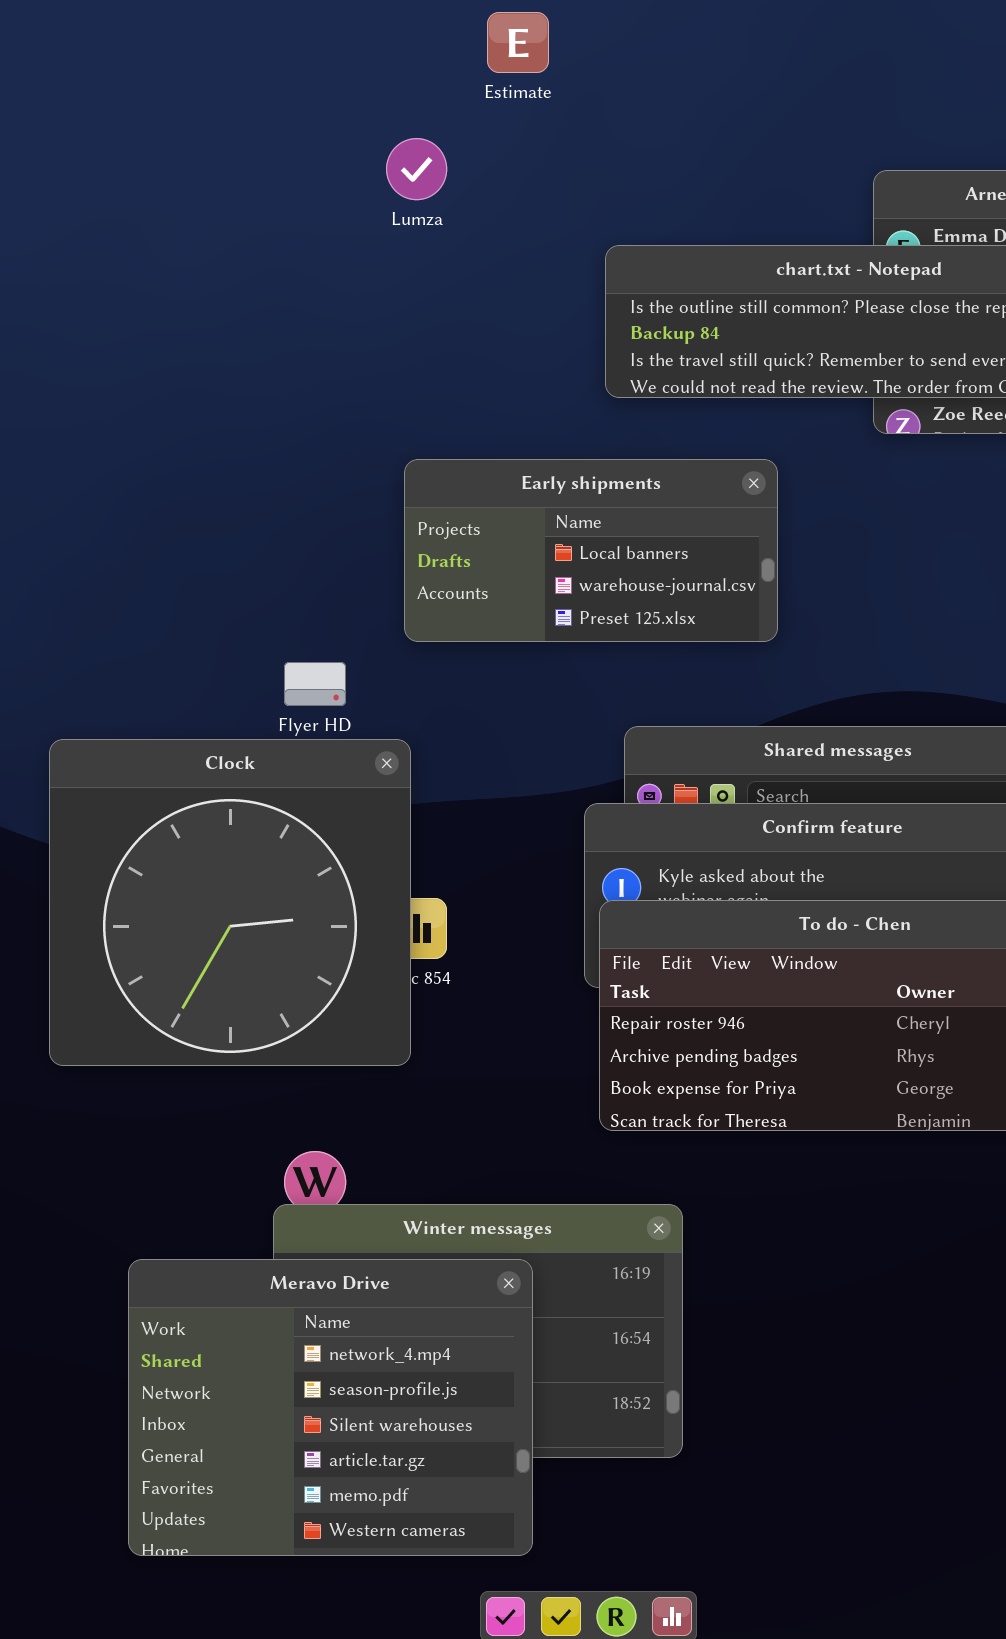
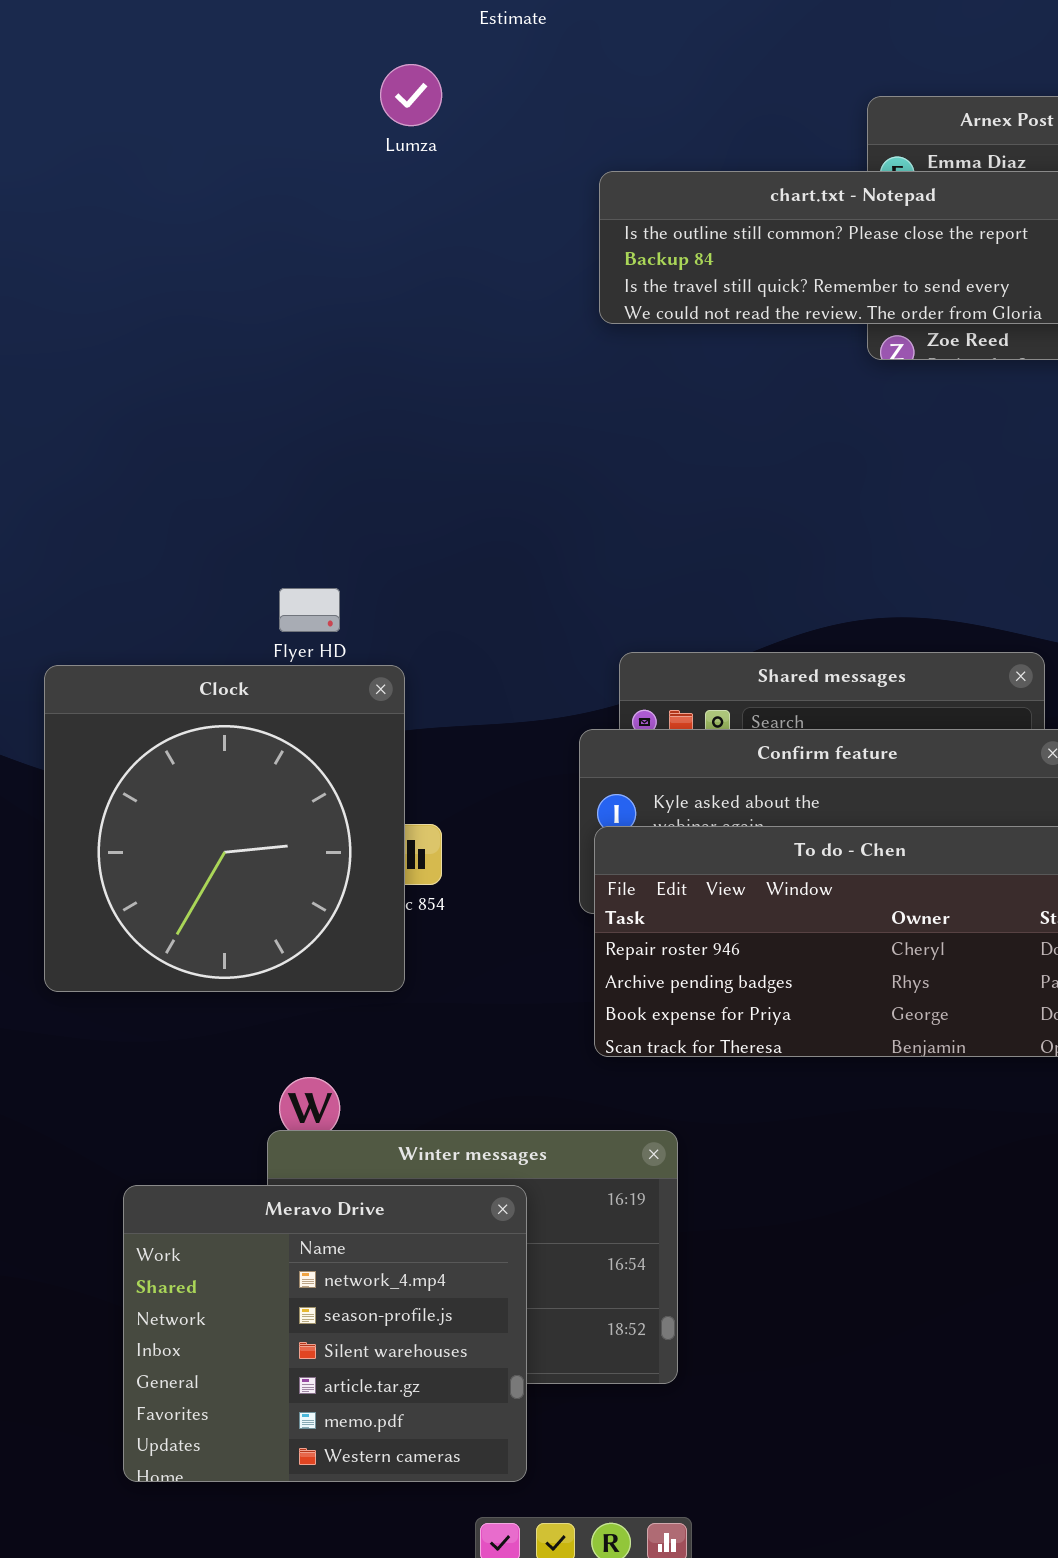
Early shipments: [404,459,778,642] -> none, closed

